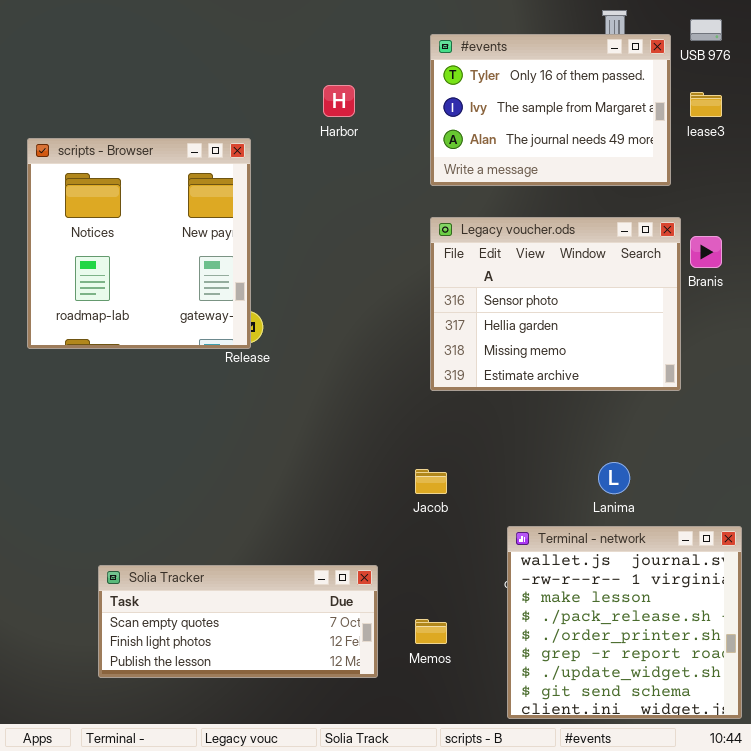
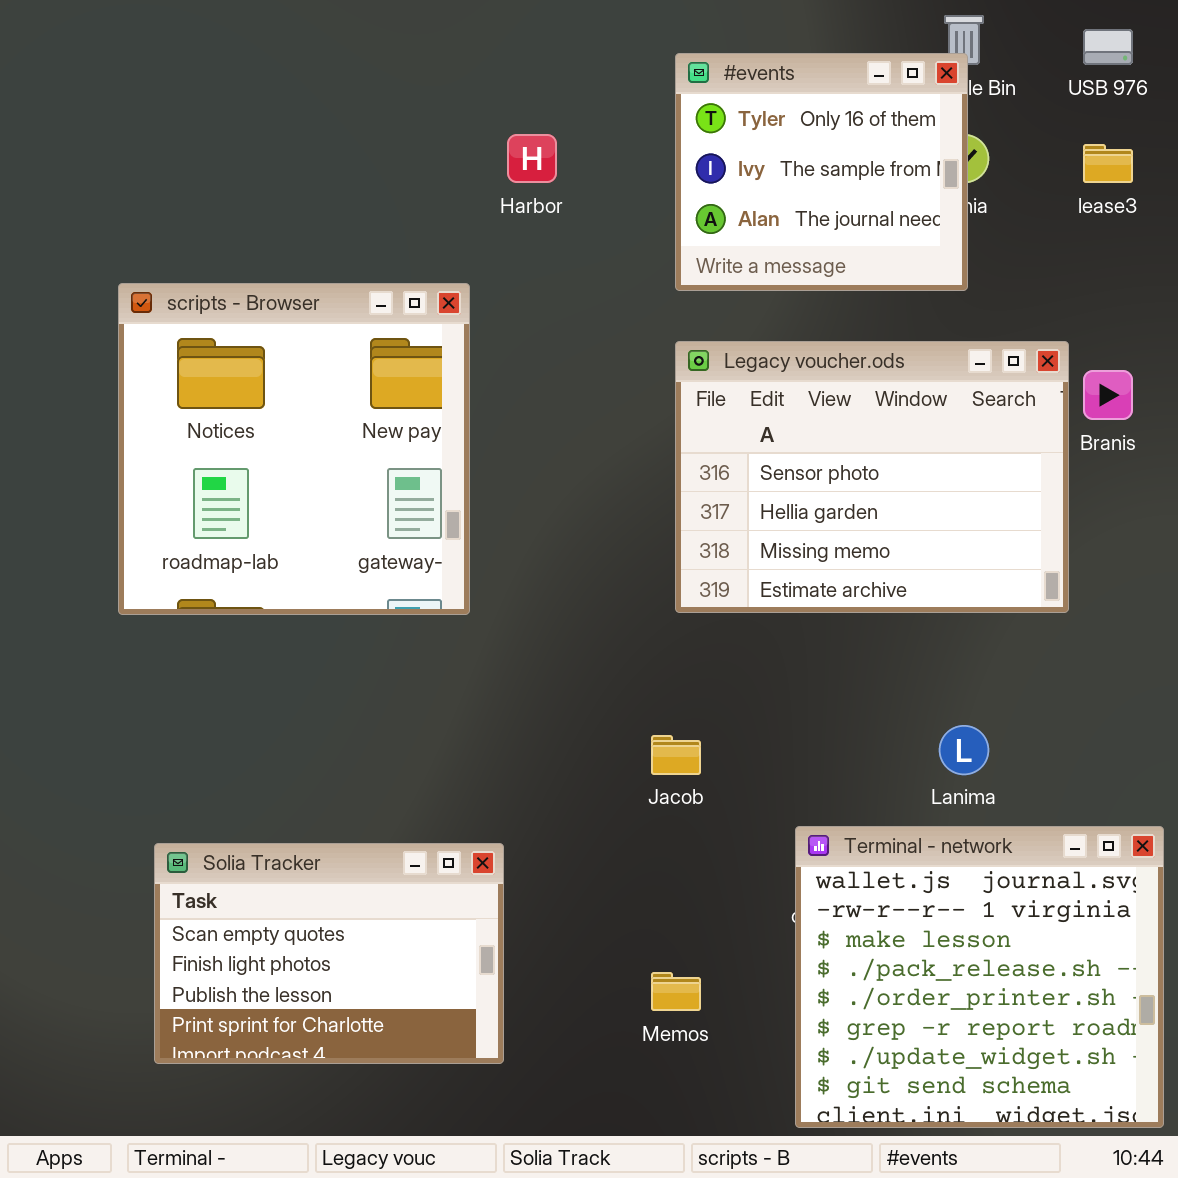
#events: [430,34,671,186] -> [675,53,968,291], resized
scripts - Browser: [27,138,251,349] -> [118,283,470,615], moved
Solia Tracker: [98,565,378,678] -> [154,843,504,1064], resized

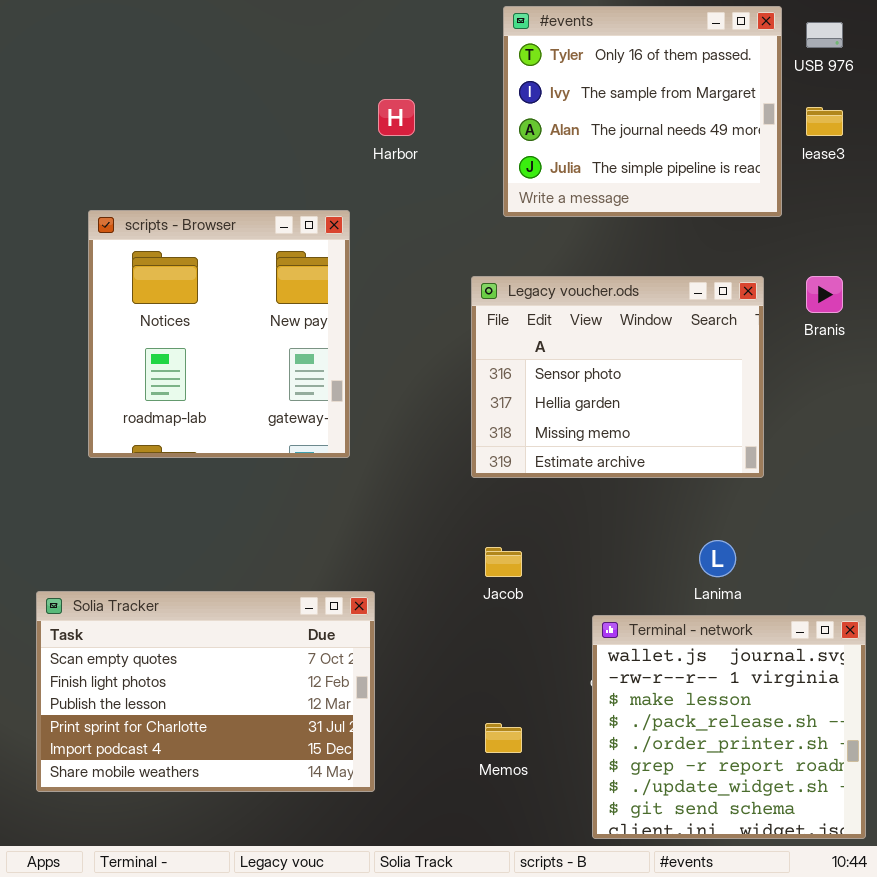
#events: [675,53,968,291] -> [503,6,782,217], resized
Legacy voucher.ods: [675,341,1069,613] -> [471,276,764,478], moved
Solia Tracker: [154,843,504,1064] -> [36,591,375,792], resized

